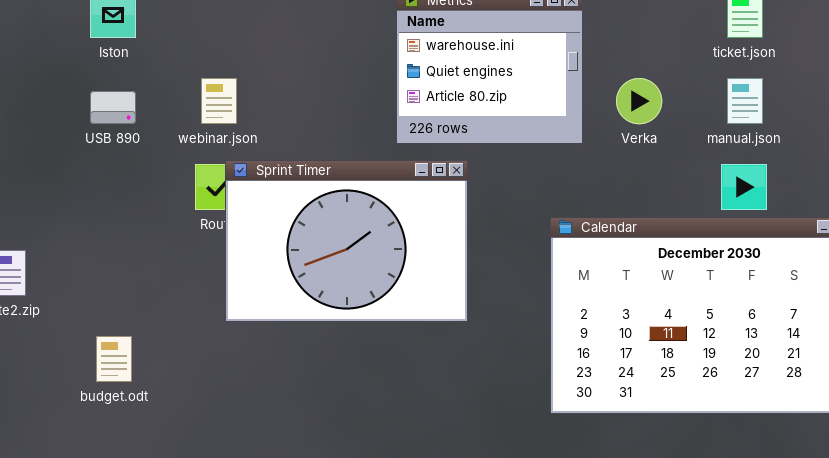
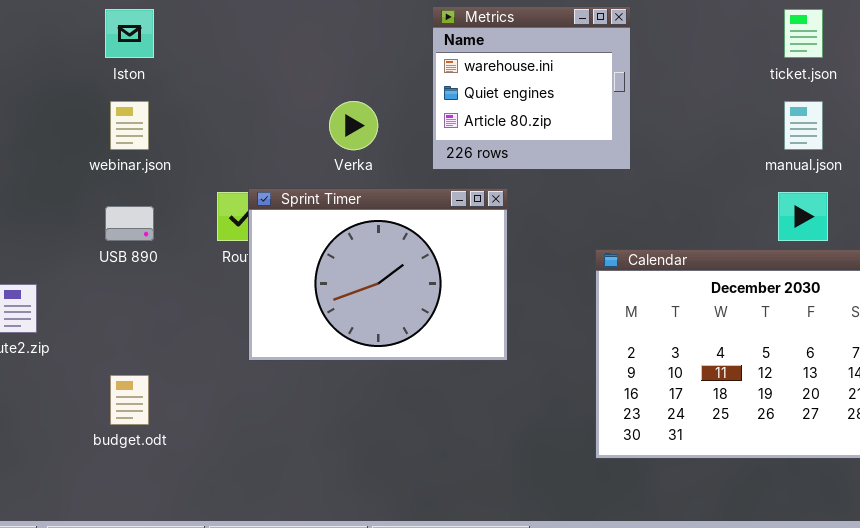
webinar.json: [201,78,237,124] -> [110,101,149,150], moved
Verka: [616,78,662,124] -> [329,101,378,150], moved
USB 890: [90,91,136,124] -> [105,206,154,241], moved

